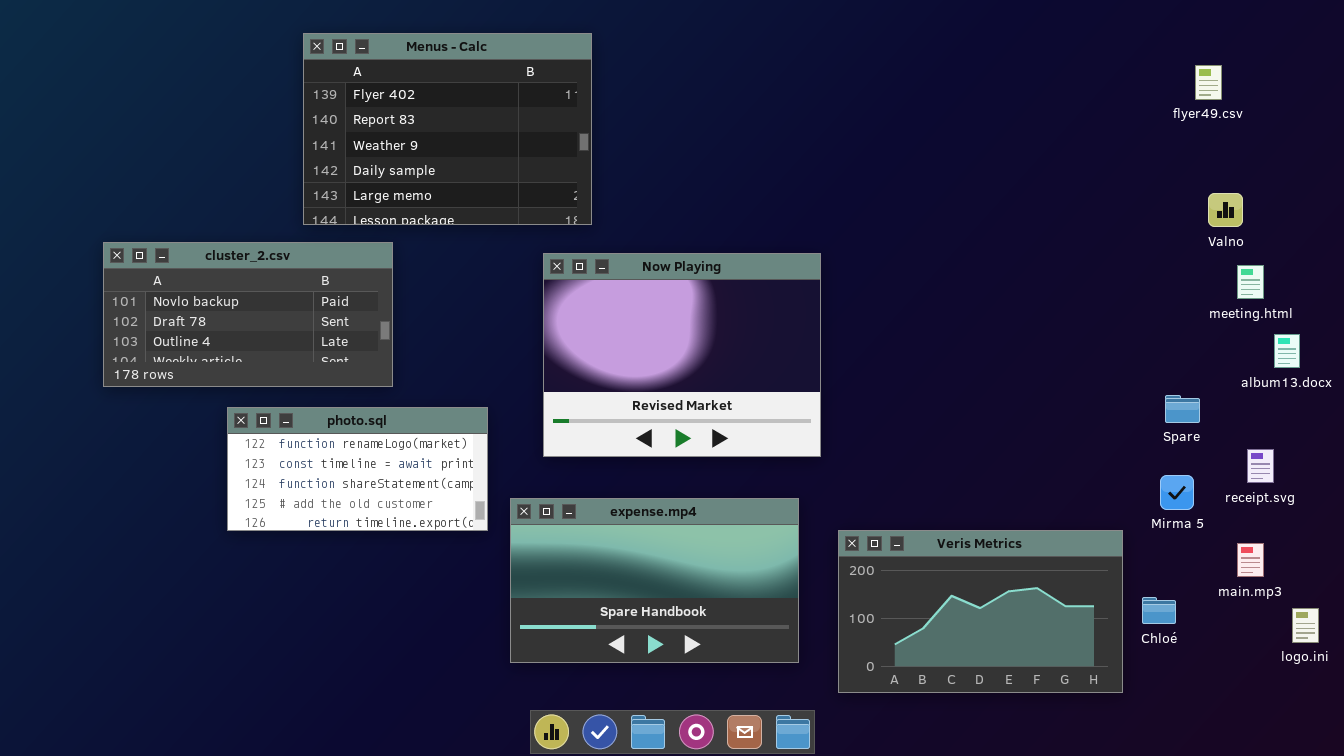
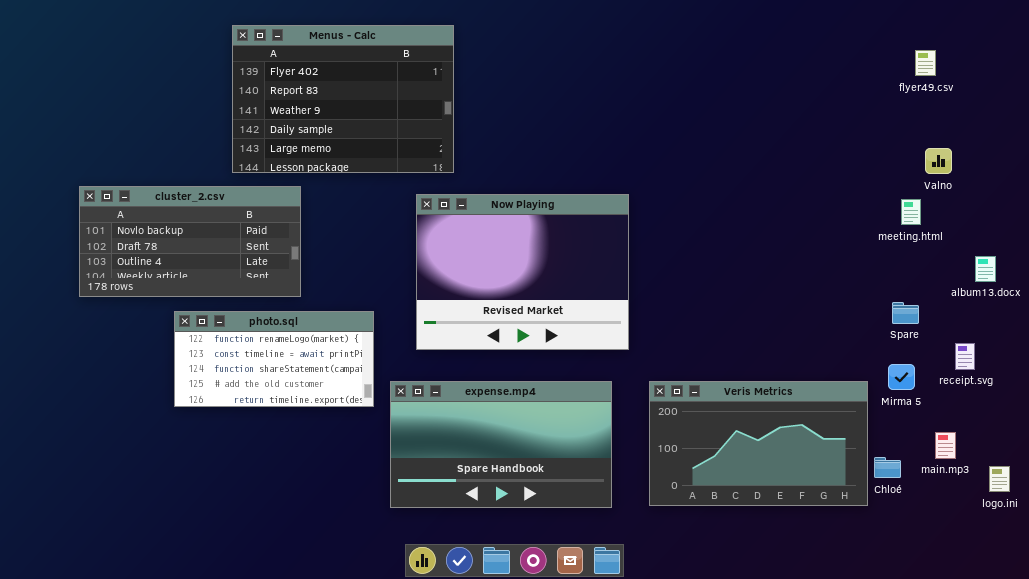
meeting.html: [1237,265,1264,299] -> [901,199,921,225], moved
Veris Metrics: [838,530,1123,693] -> [649,381,868,506], moved
main.mp3: [1237,543,1264,577] -> [935,432,956,459], moved

